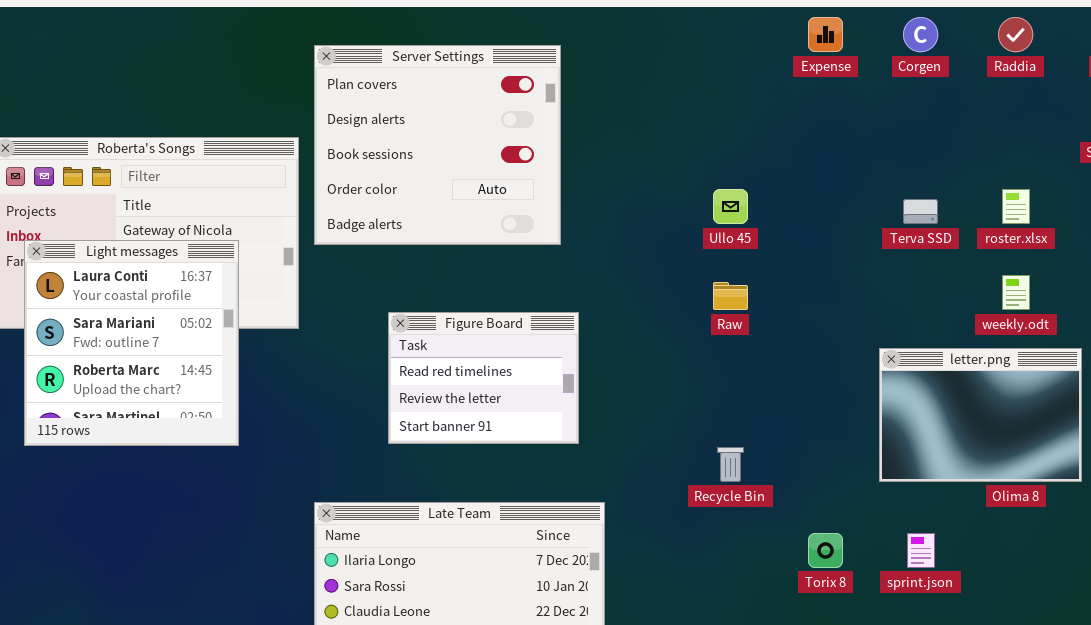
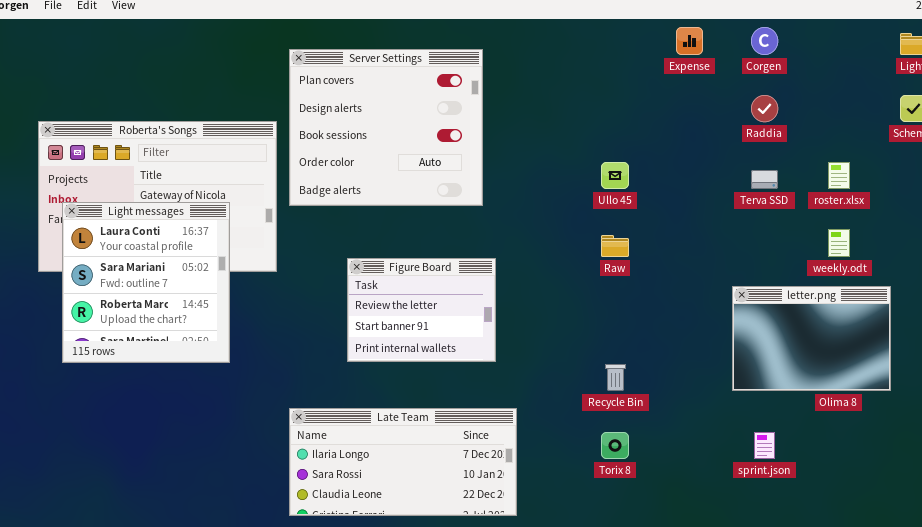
Raddia: [998,17,1033,52] -> [751,95,778,122], moved
Figure Board: [388,312,579,444] -> [347,258,496,362], scrolled down 1 row
Torix 8: [808,533,843,568] -> [601,432,629,459], moved

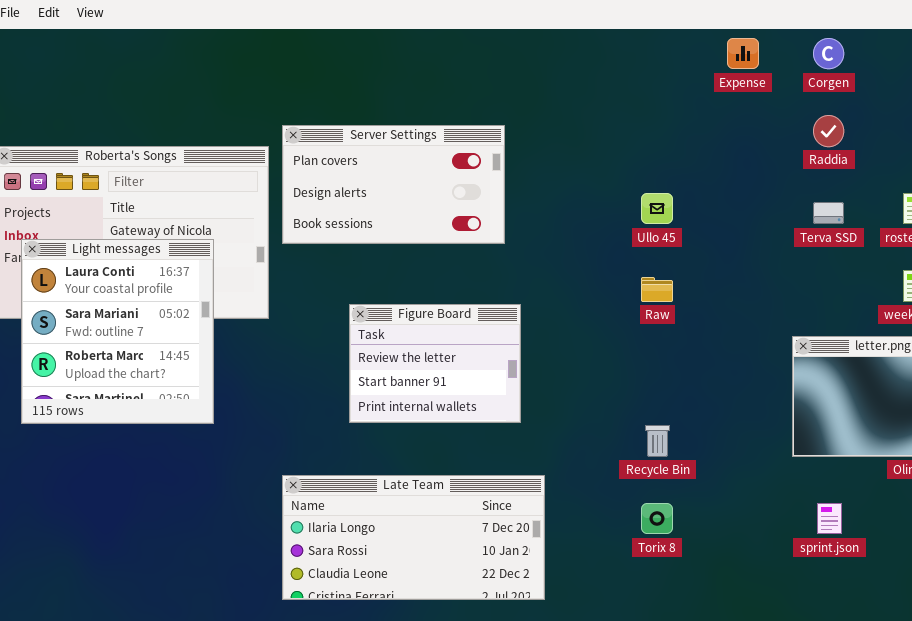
Server Settings: [289,49,483,206] -> [282,125,505,244], resized

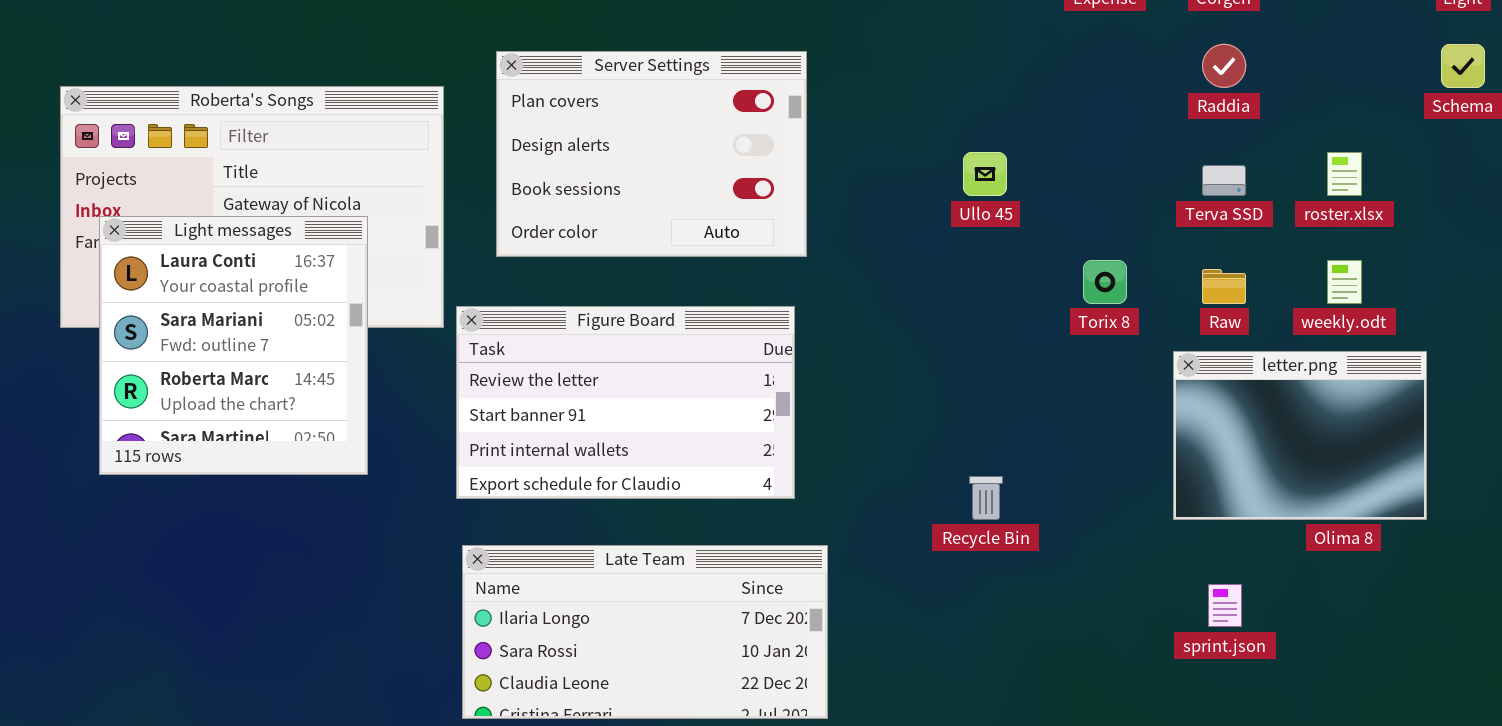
Server Settings: [282,125,505,244] -> [496,51,807,257], moved, resized
Raw: [641,277,673,302] -> [1202,269,1246,304], moved
Figure Board: [349,304,521,423] -> [456,306,795,499], resized
Torix 8: [641,503,673,534] -> [1083,260,1127,304], moved

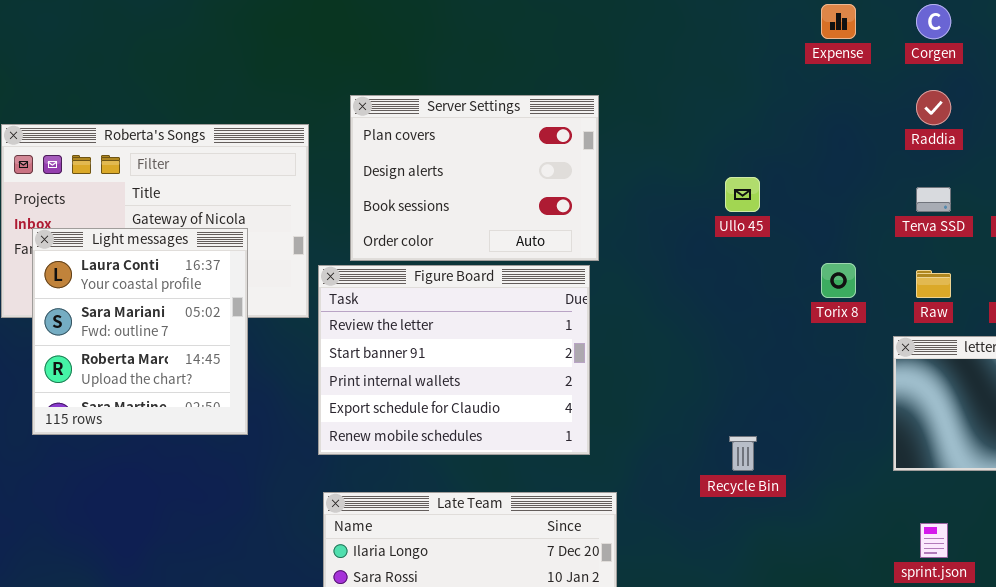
Figure Board: [456,306,795,499] -> [318,265,590,455], resized

